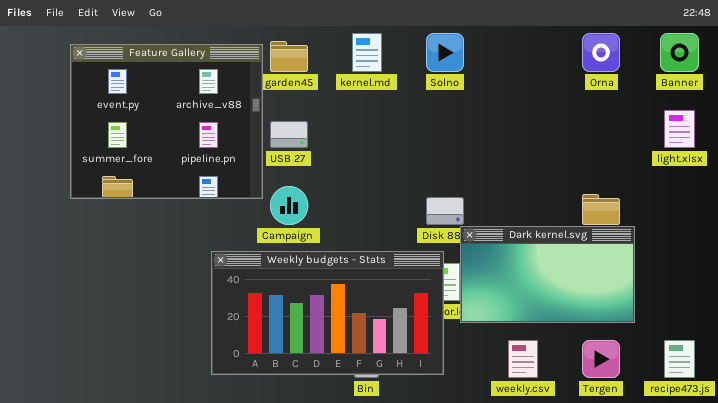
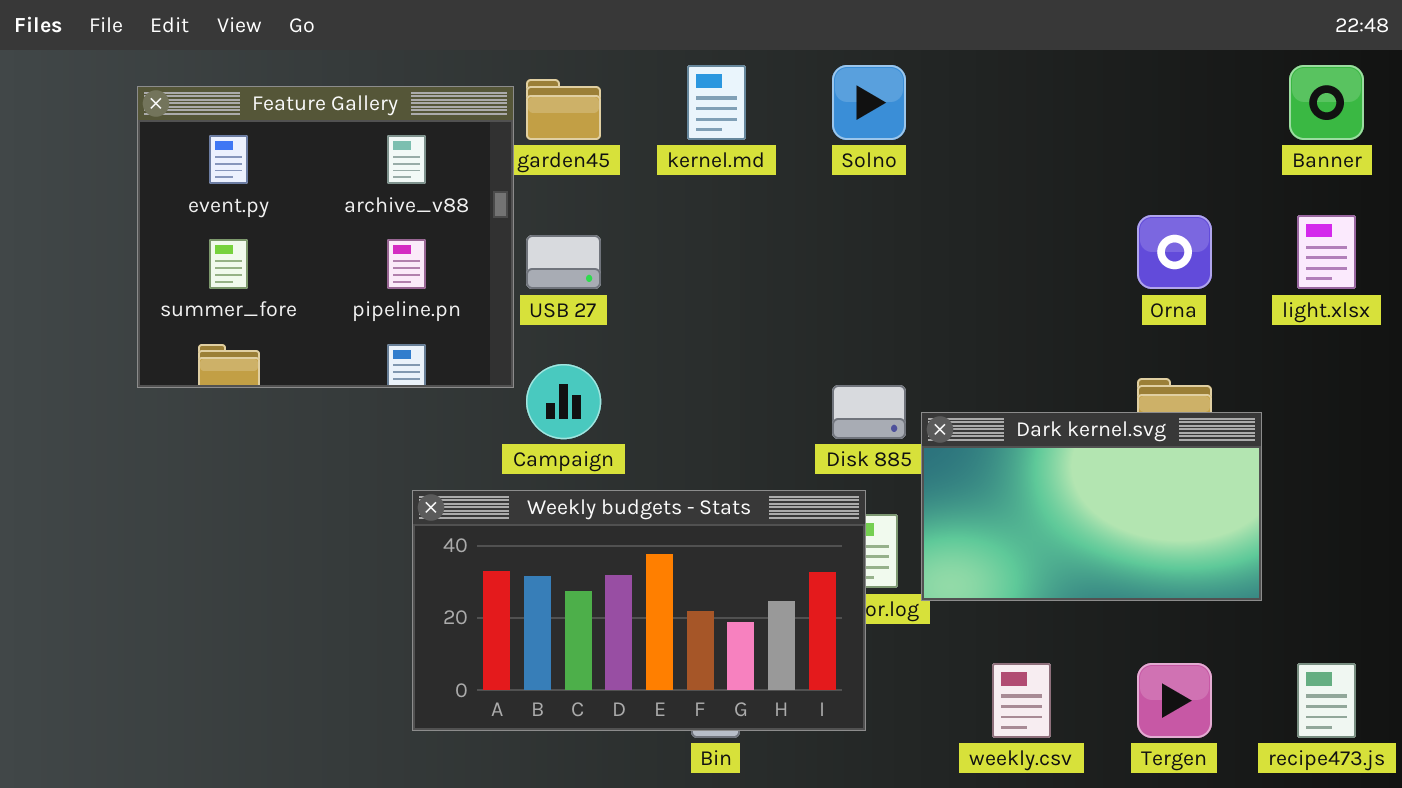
Orna: [582,33,620,72] -> [1137,215,1212,289], moved
Dark kernel.svg: [460,226,635,323] -> [921,412,1262,601], moved

